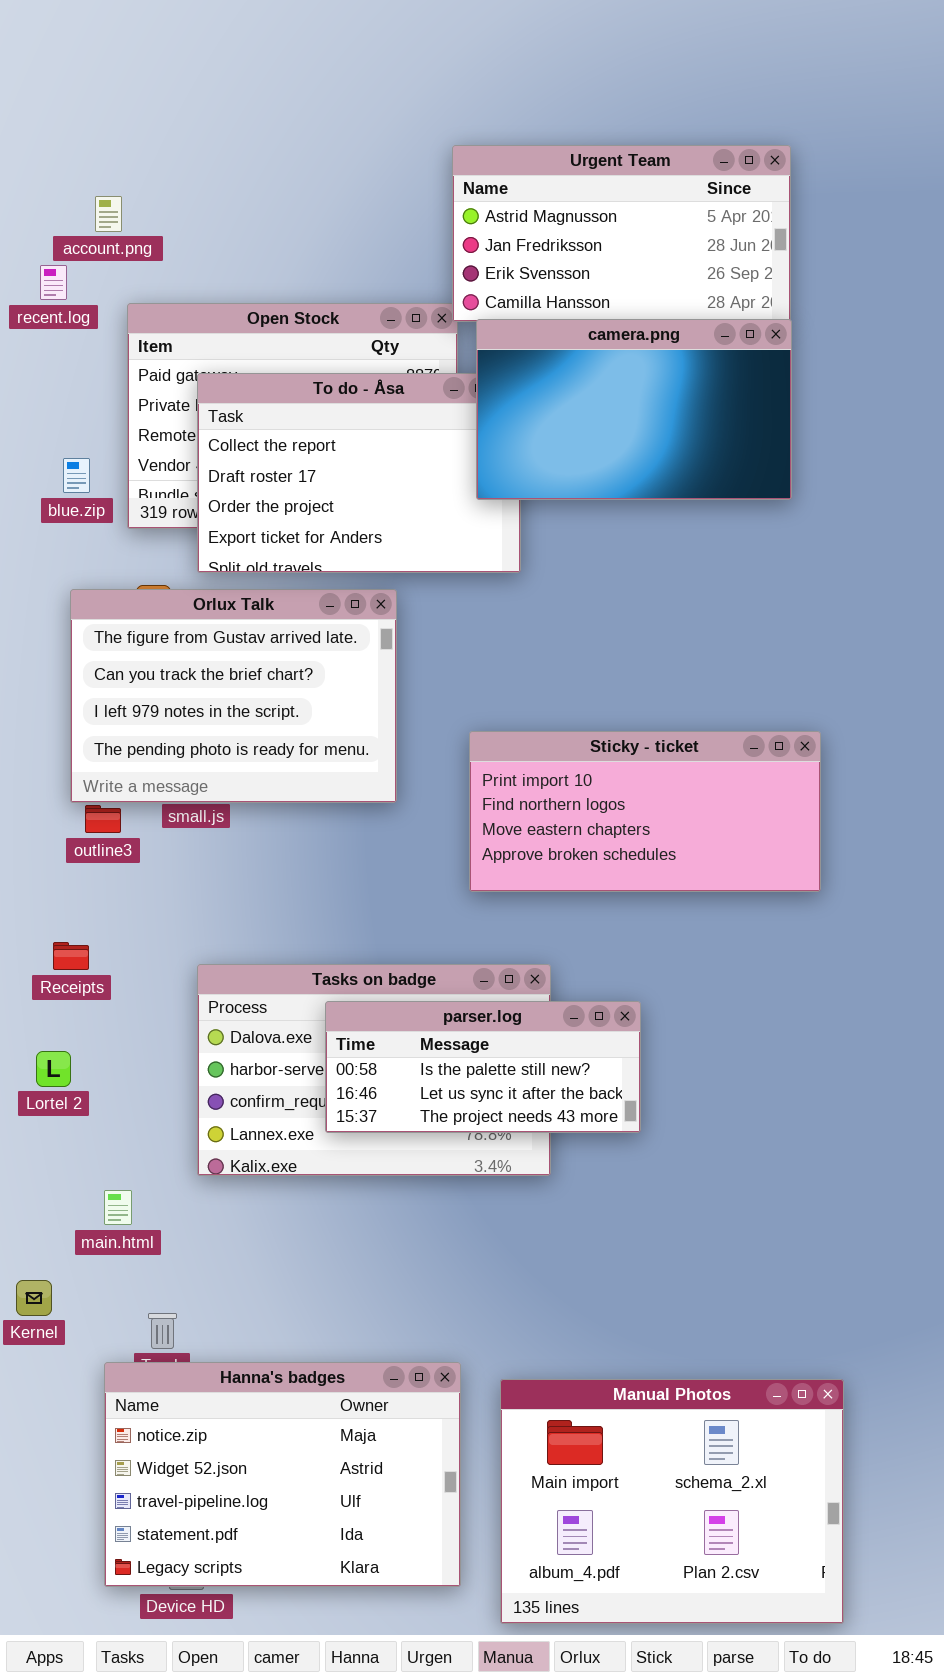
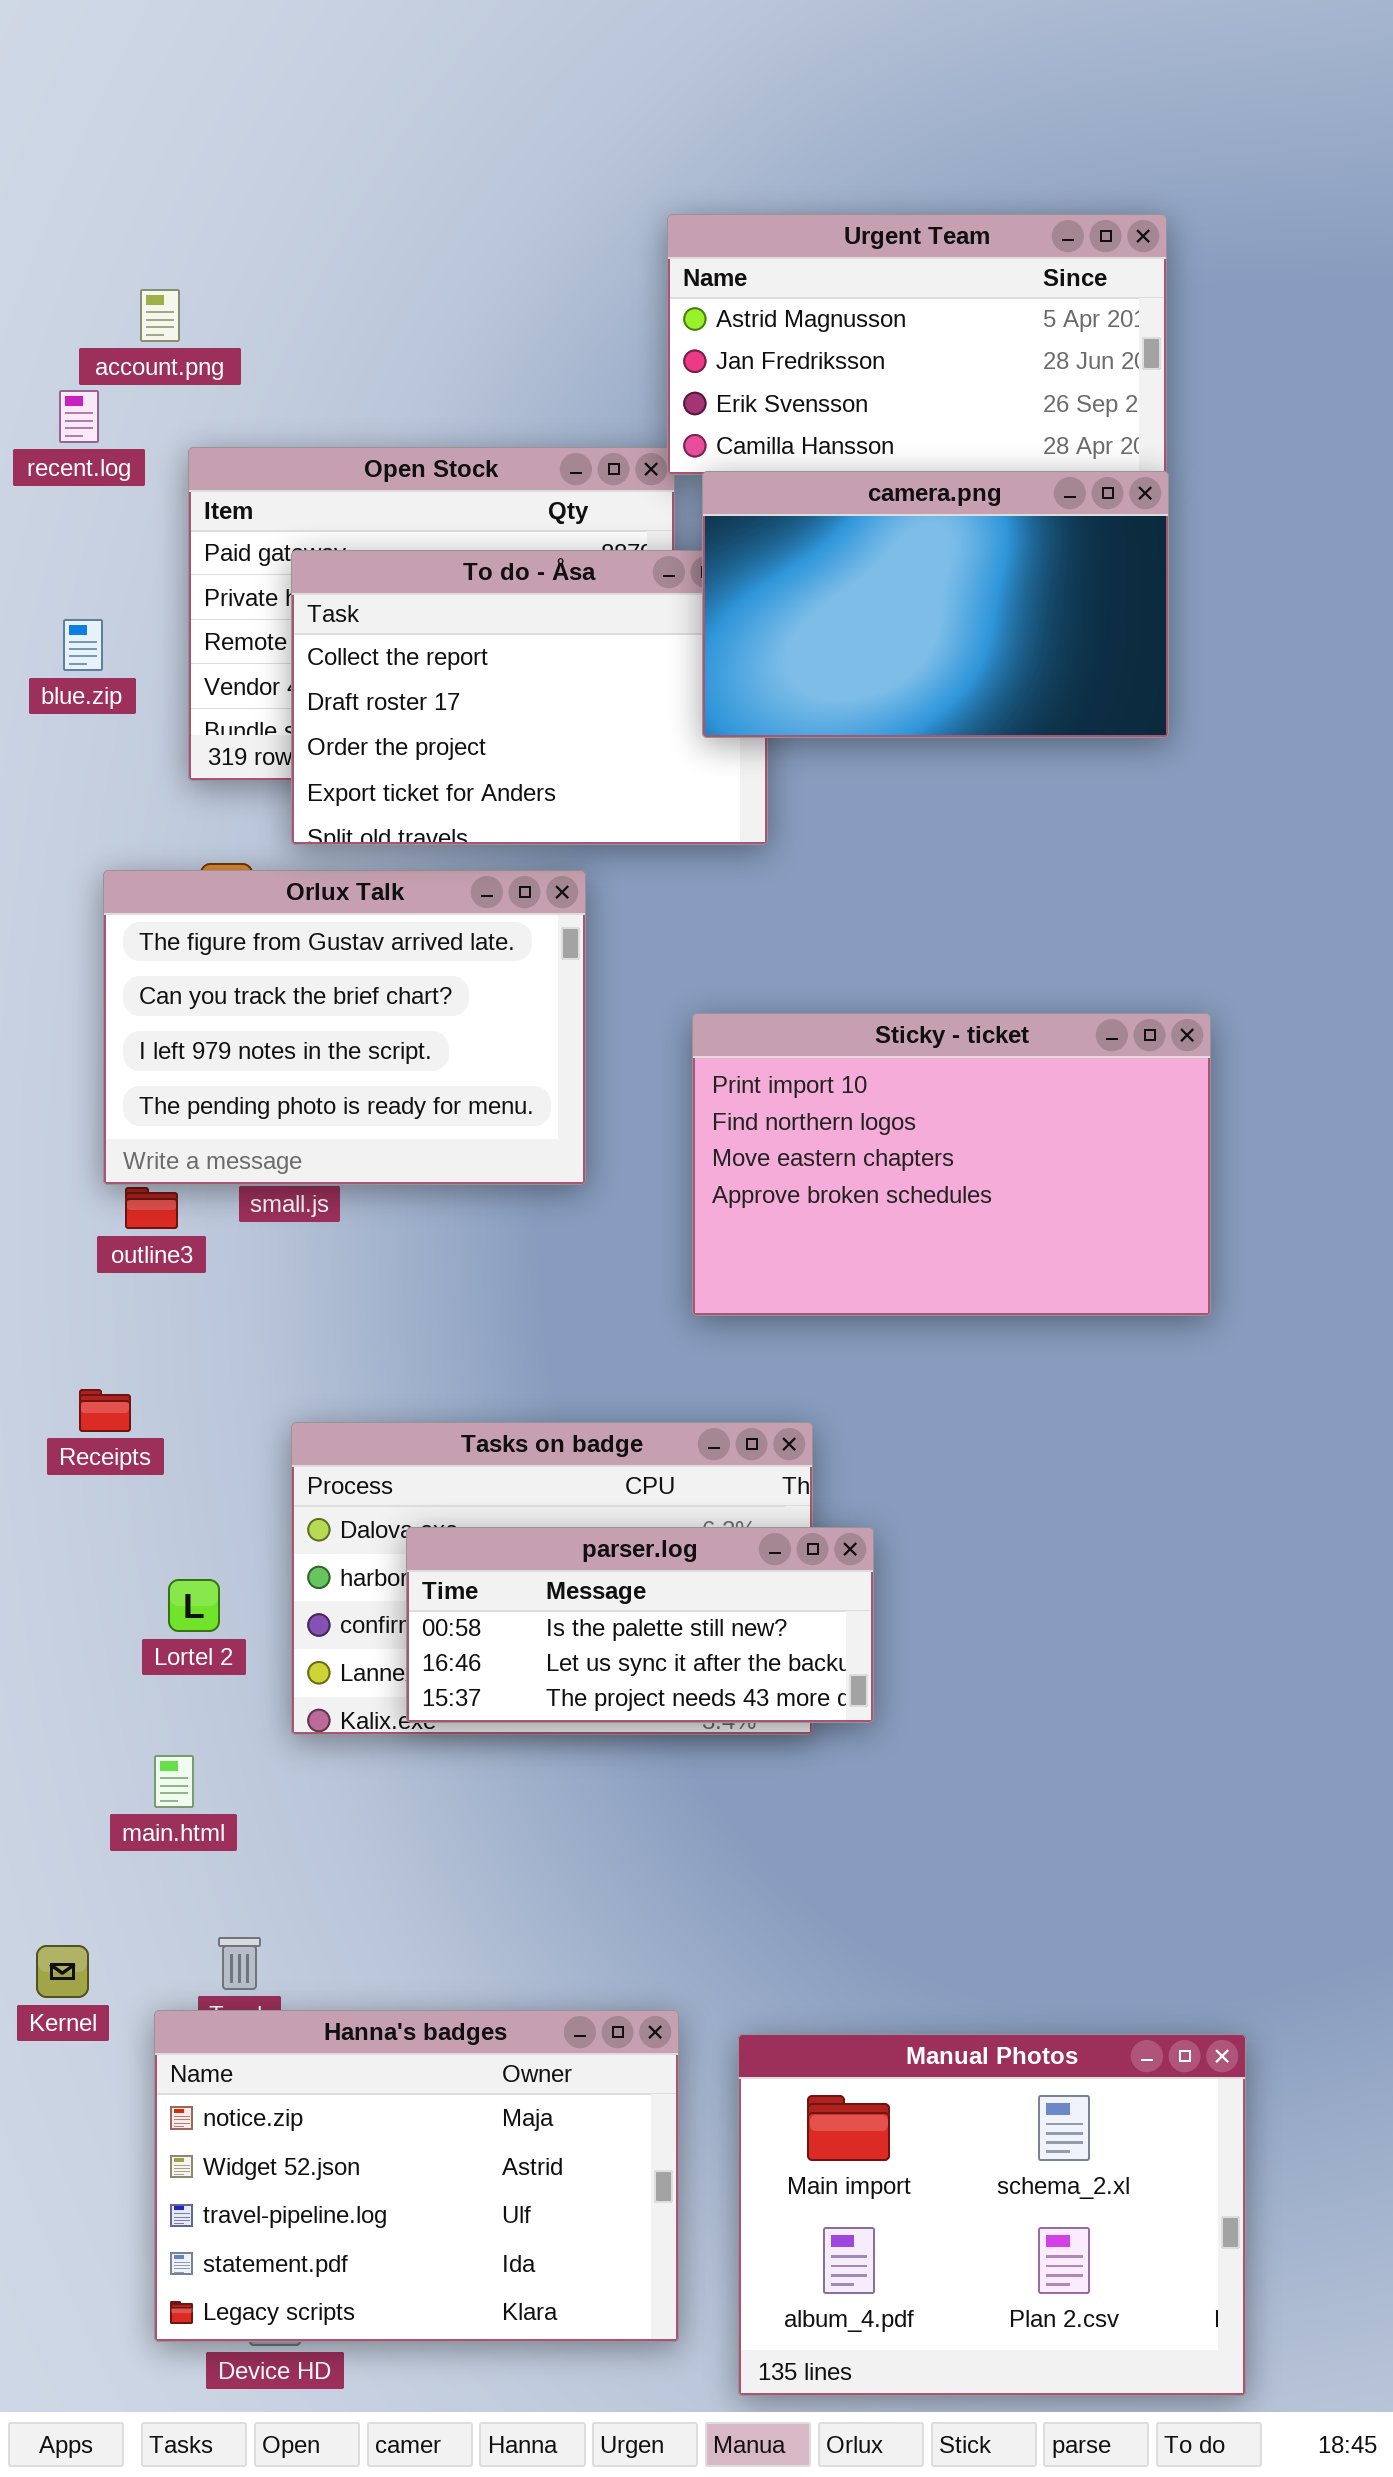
blue.zip: [63,458,90,493] -> [63,619,103,671], moved
Sticky - ticket: [469,731,821,892] -> [692,1013,1211,1316], resized
parser.log: [325,1001,641,1133] -> [406,1527,874,1723], moved
Lortel 2: [36,1051,71,1087] -> [168,1579,220,1632], moved
Kernel: [16,1280,52,1316] -> [36,1945,89,1998], moved

